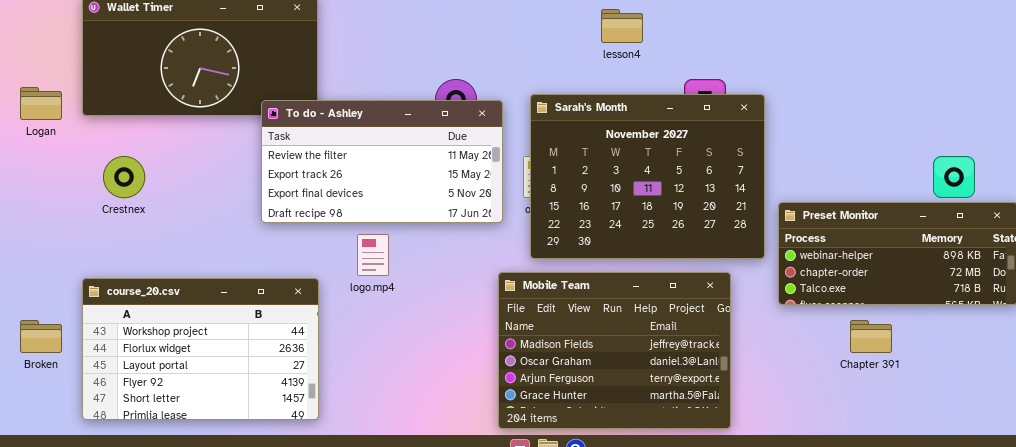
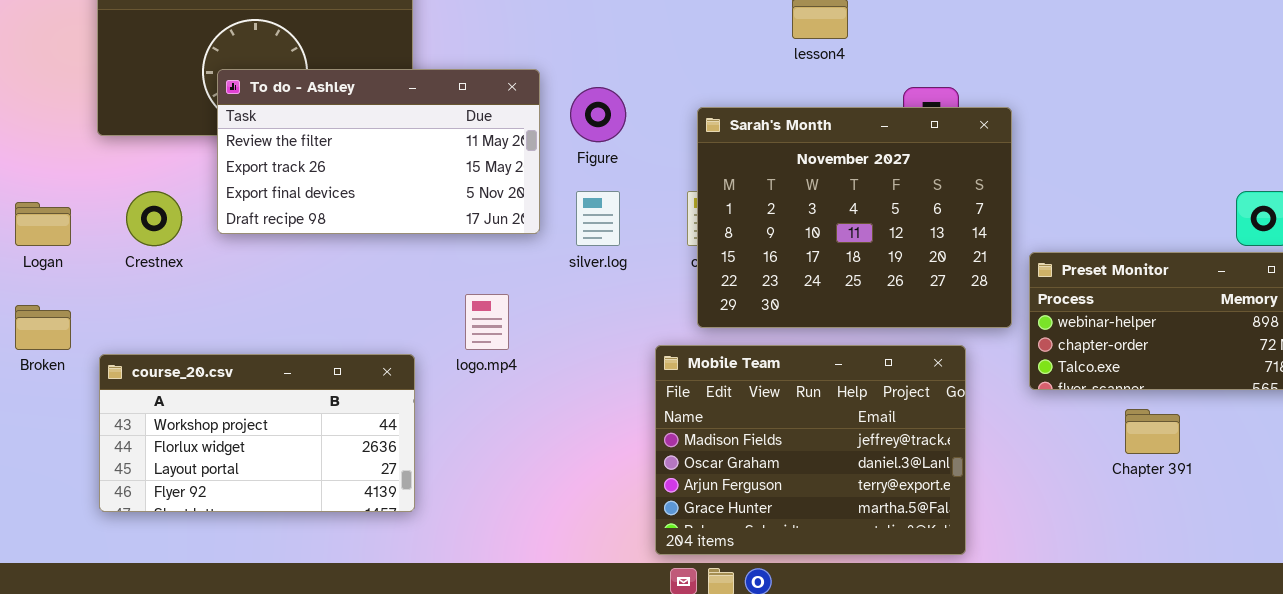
Logan: [20,87,62,120] -> [15,202,71,246], moved
To do - Ashley: [261,100,503,223] -> [217,69,540,234], moved
course_20.csv: [82,278,319,420] -> [99,354,415,512], resized
Broken: [20,320,62,353] -> [15,305,71,350], moved

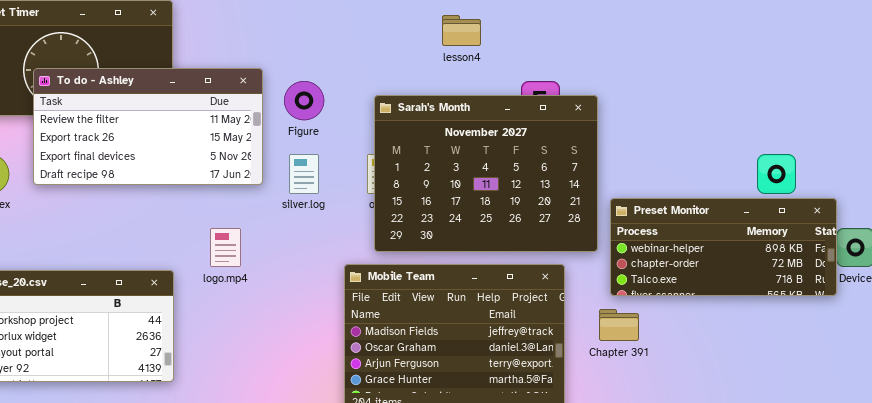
Chapter 391: [1125,409,1180,454] -> [599,309,639,341], moved

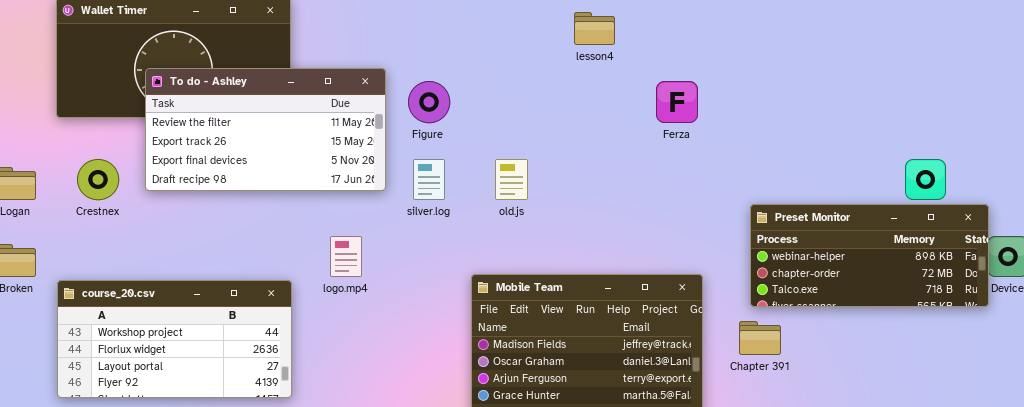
Sarah's Month: [374,95,598,252] -> none, closed

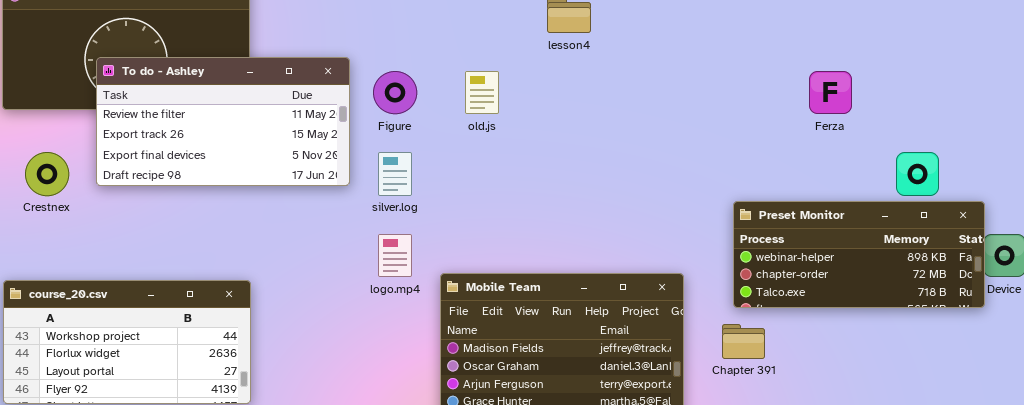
Ferza: [656,81,698,123] -> [809,71,852,114], moved
old.js: [495,159,528,200] -> [465,71,499,114], moved
logo.mp4: [330,236,362,277] -> [378,234,412,277], moved

